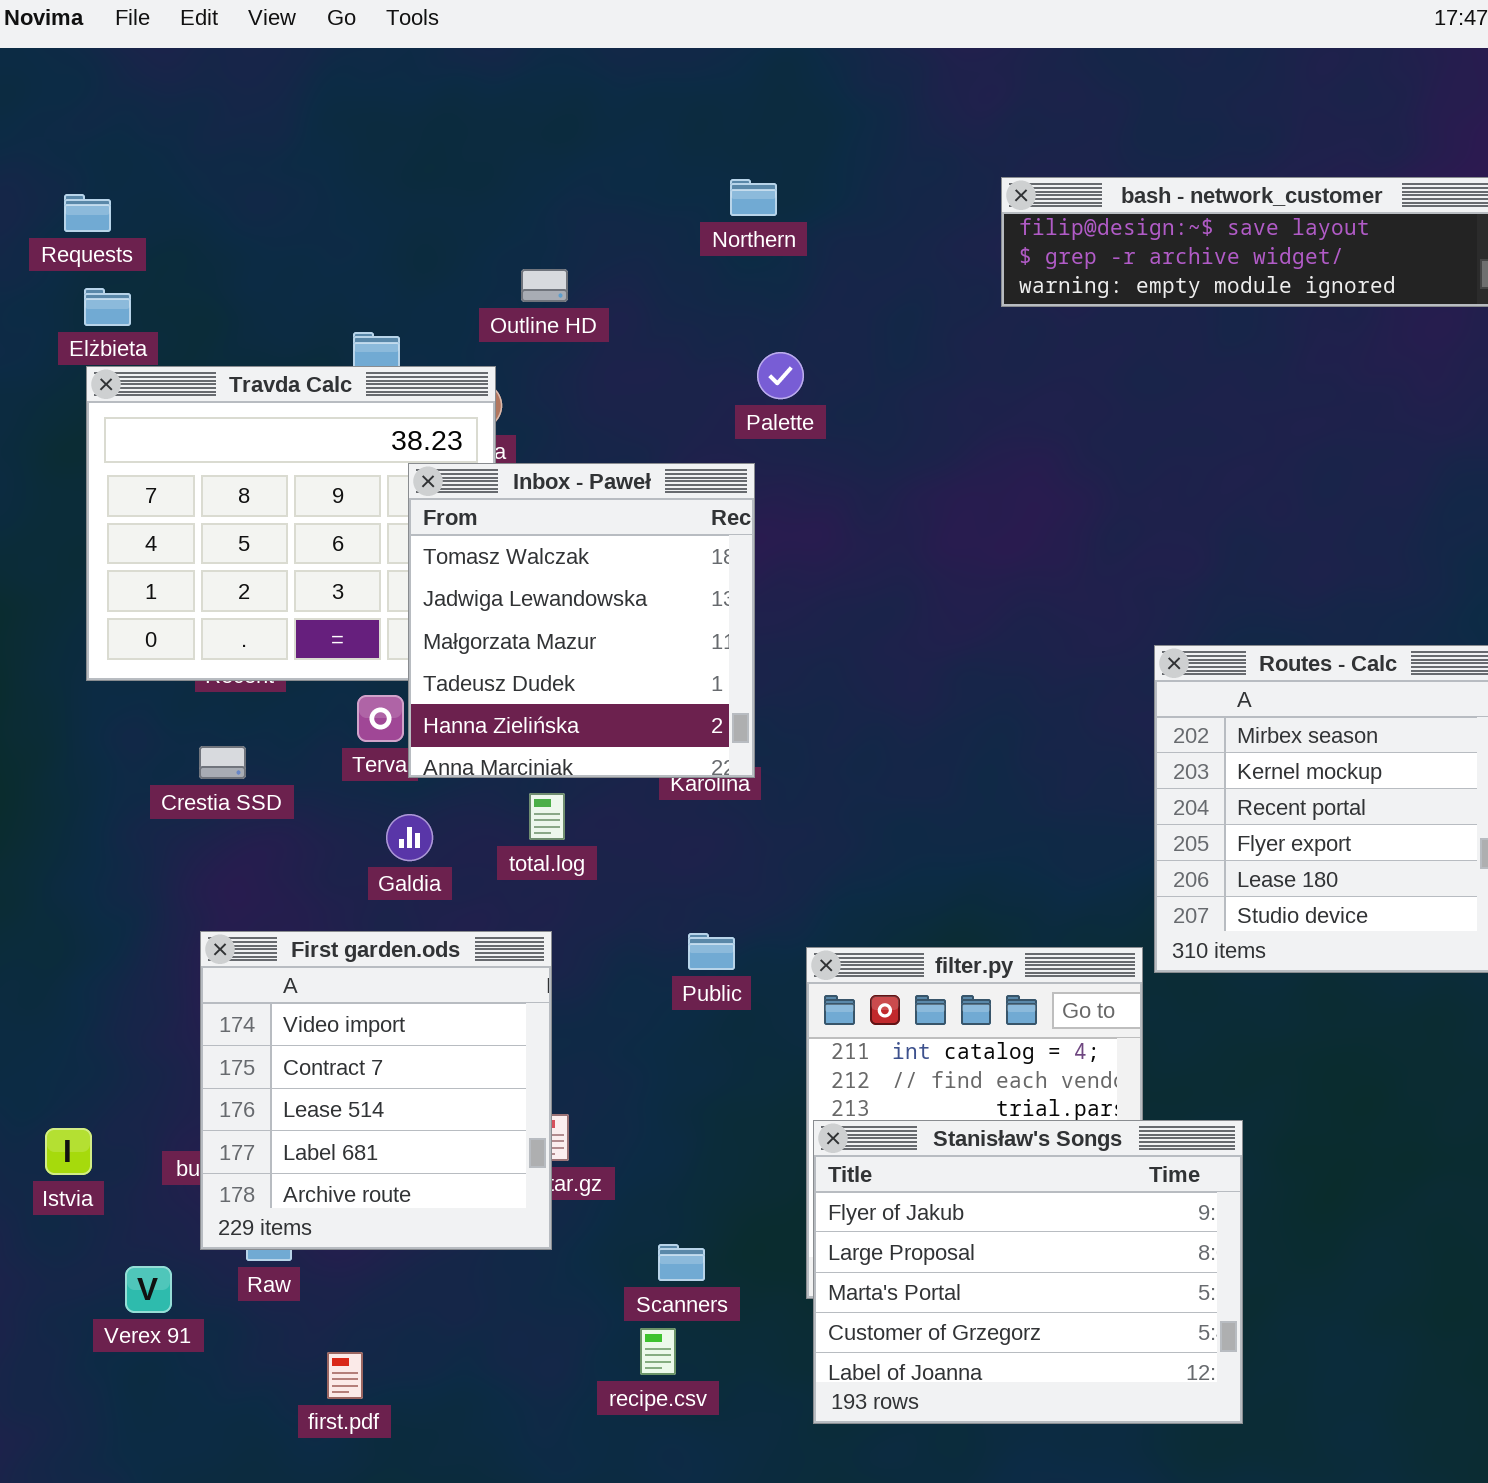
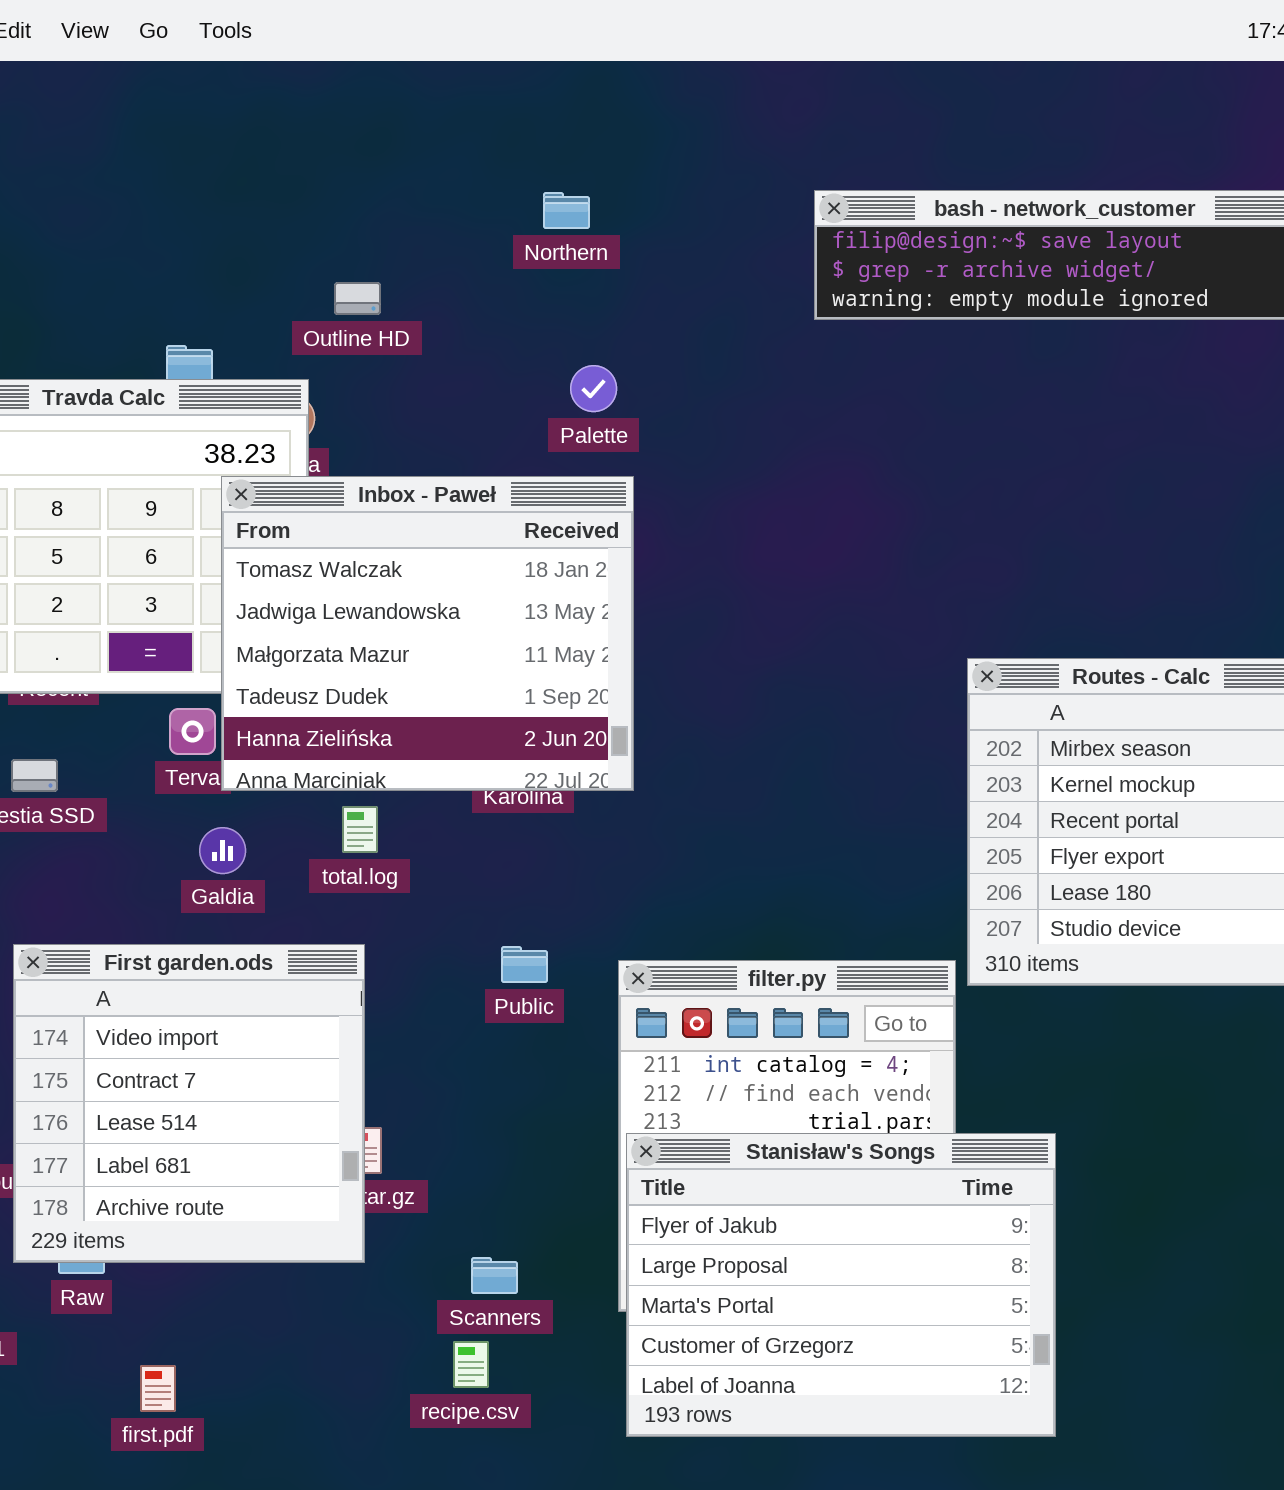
Inbox - Paweł: [408,463,755,778] -> [221,476,634,791], resized

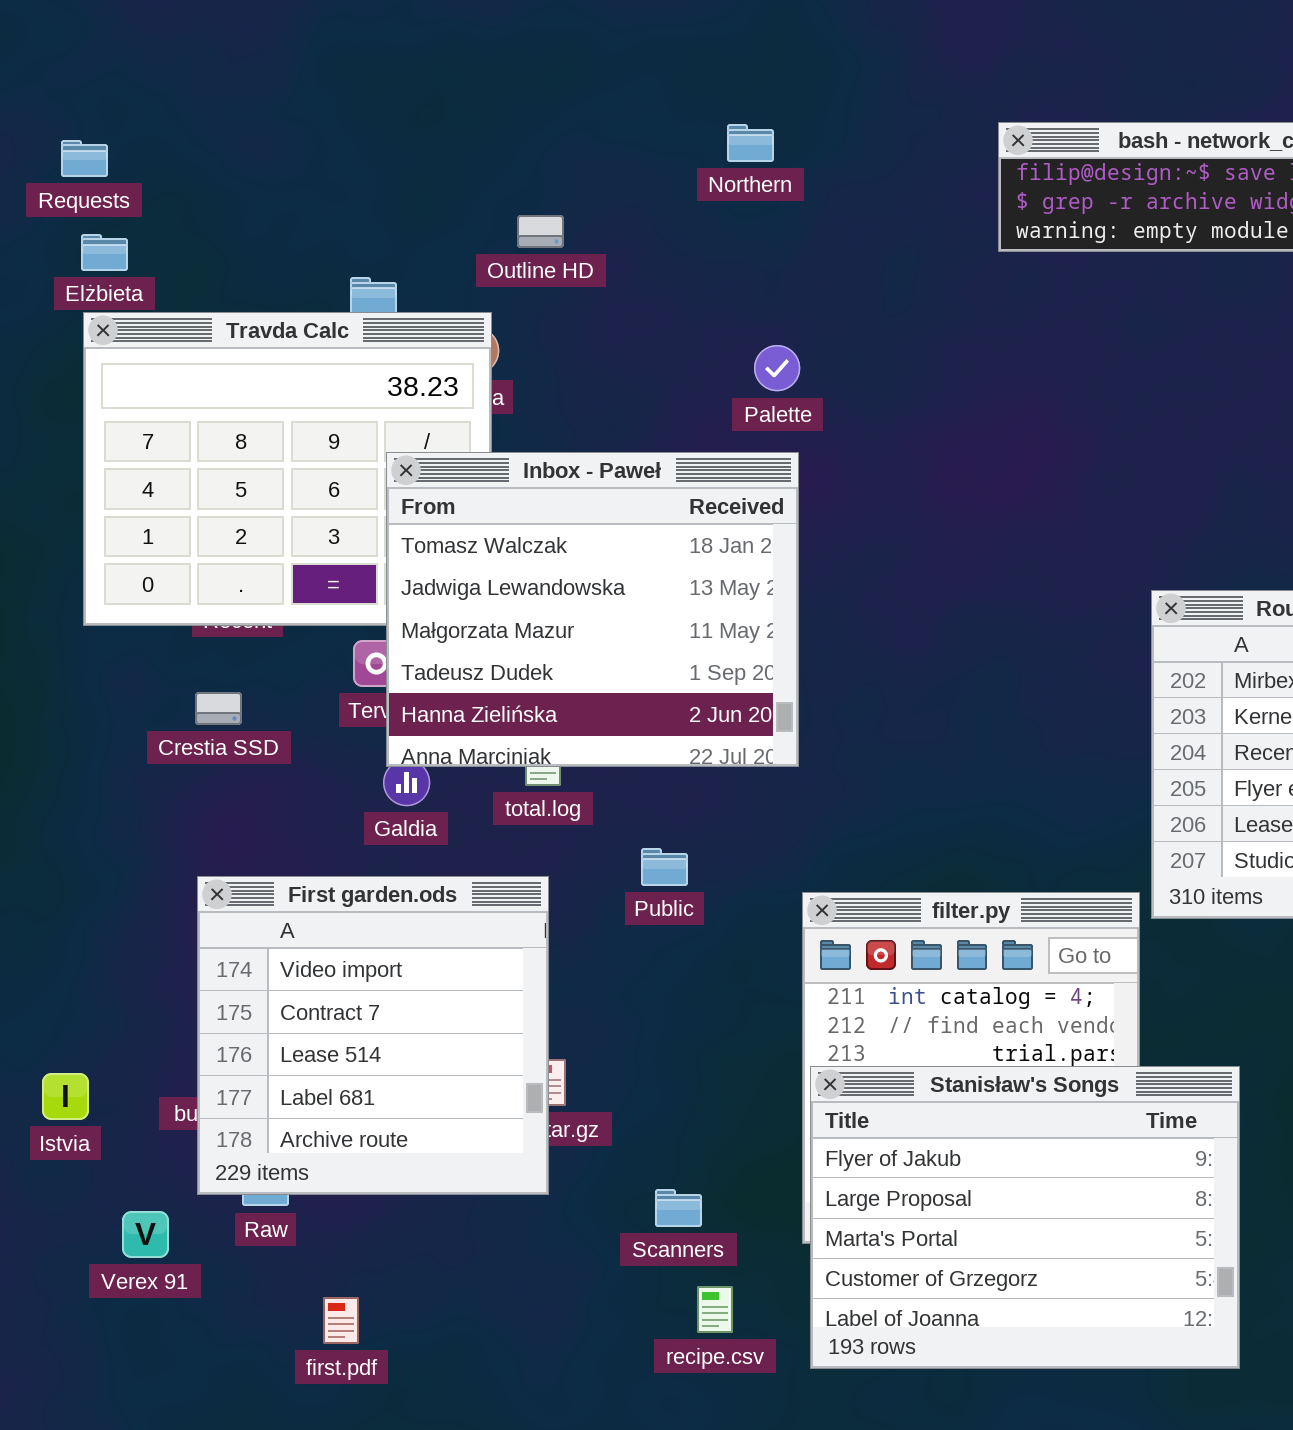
Palette: [570,365,617,412] -> [754,345,800,391], moved
Inbox - Paweł: [221,476,634,791] -> [386,452,799,767], moved
Public: [501,946,548,983] -> [641,848,688,886], moved
recipe.csv: [453,1341,489,1388] -> [697,1286,733,1333], moved

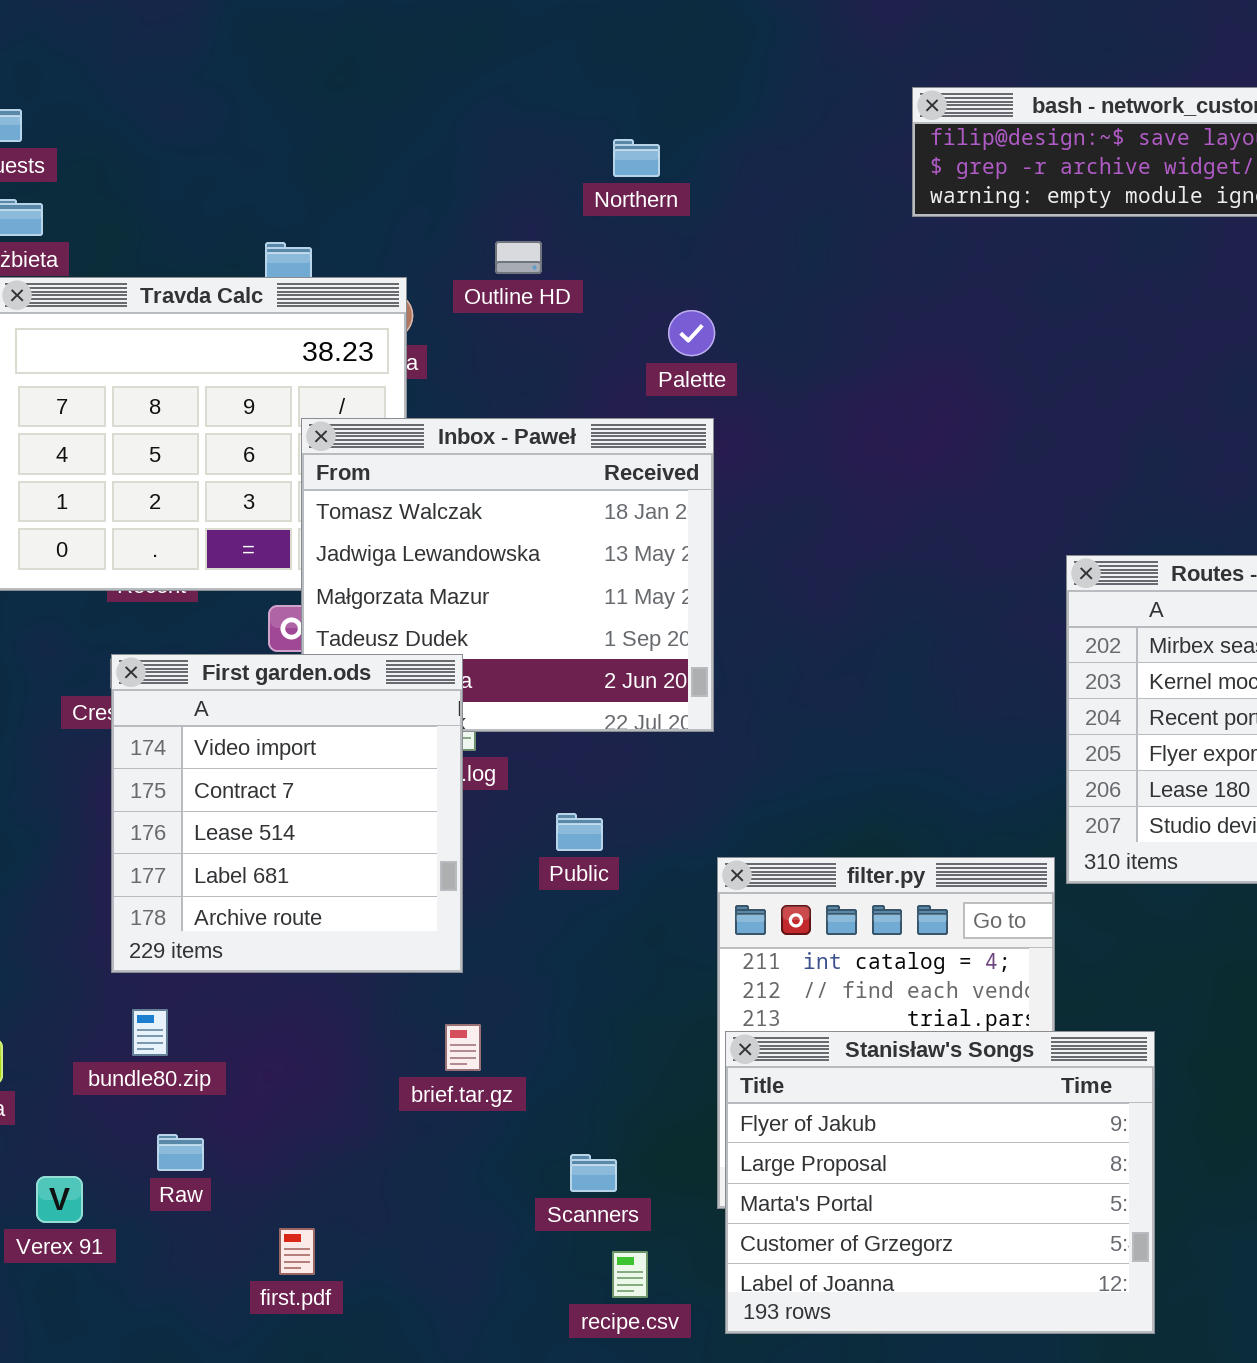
Northern: [727,124,774,162] -> [613,139,660,177], moved
Outline HD: [517,215,564,248] -> [495,241,542,274], moved
First garden.ods: [197,876,549,1195] -> [111,654,463,973], moved
first.pdf: [323,1297,359,1344] -> [279,1228,315,1275], moved

